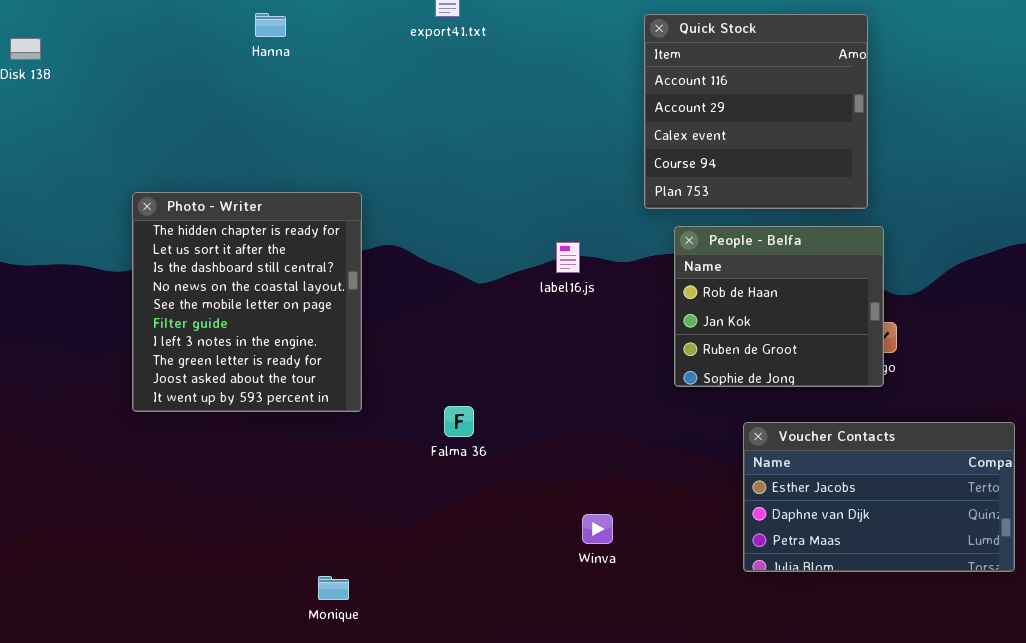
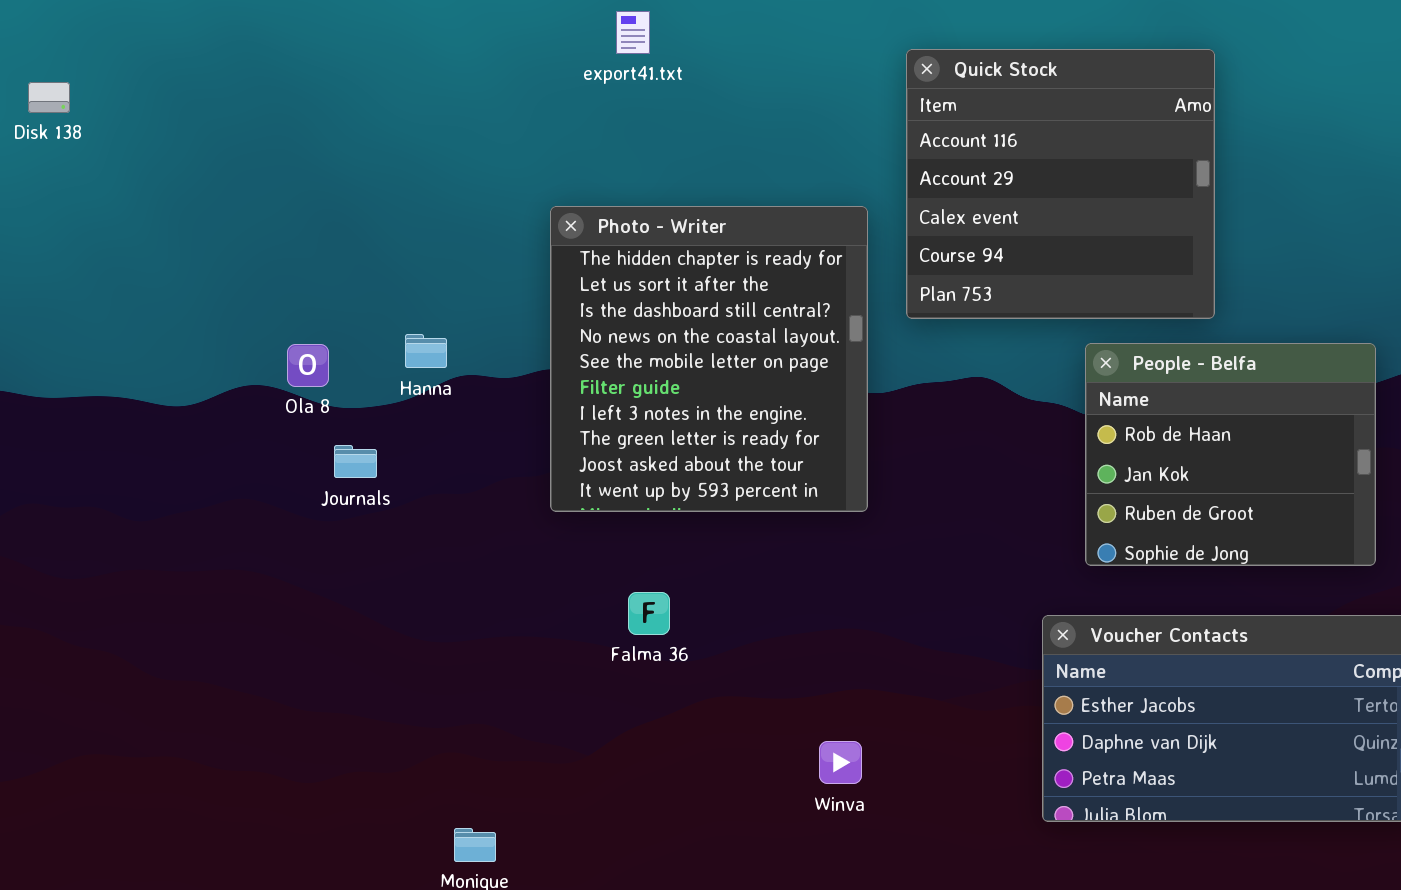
Hanna: [255,13,286,37] -> [405,334,447,368], moved
Photo - Writer: [132,192,362,412] -> [550,206,868,512], moved
People - Belfa: [674,226,884,387] -> [1085,343,1376,566], moved

